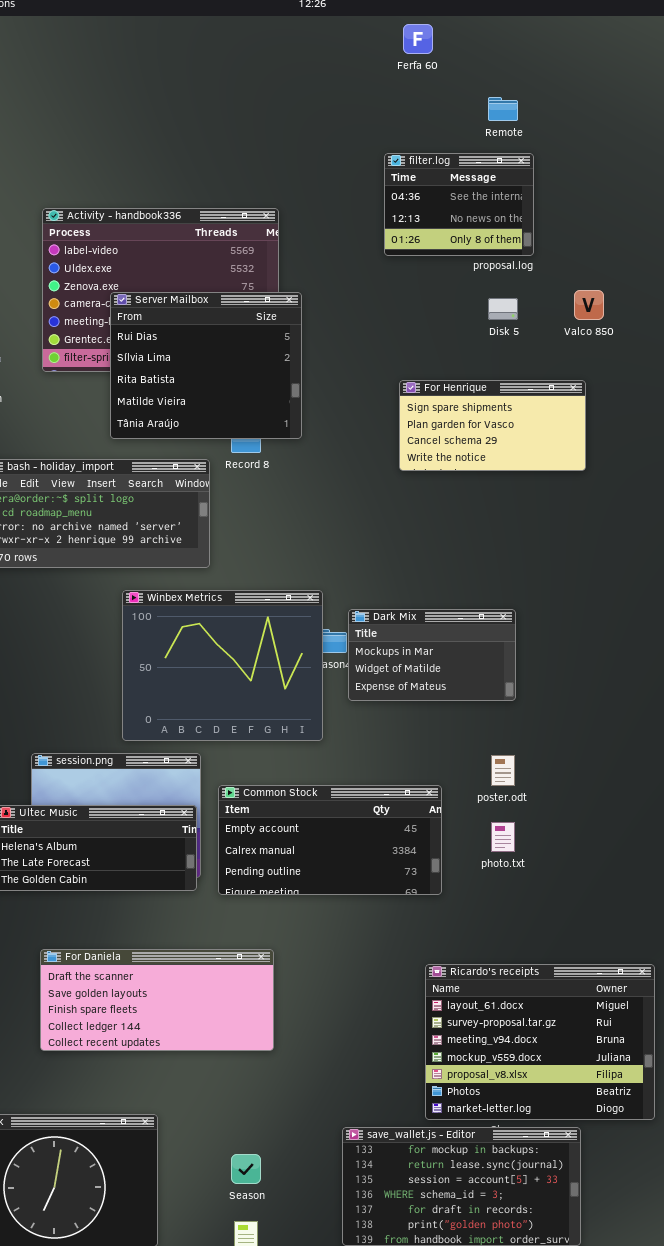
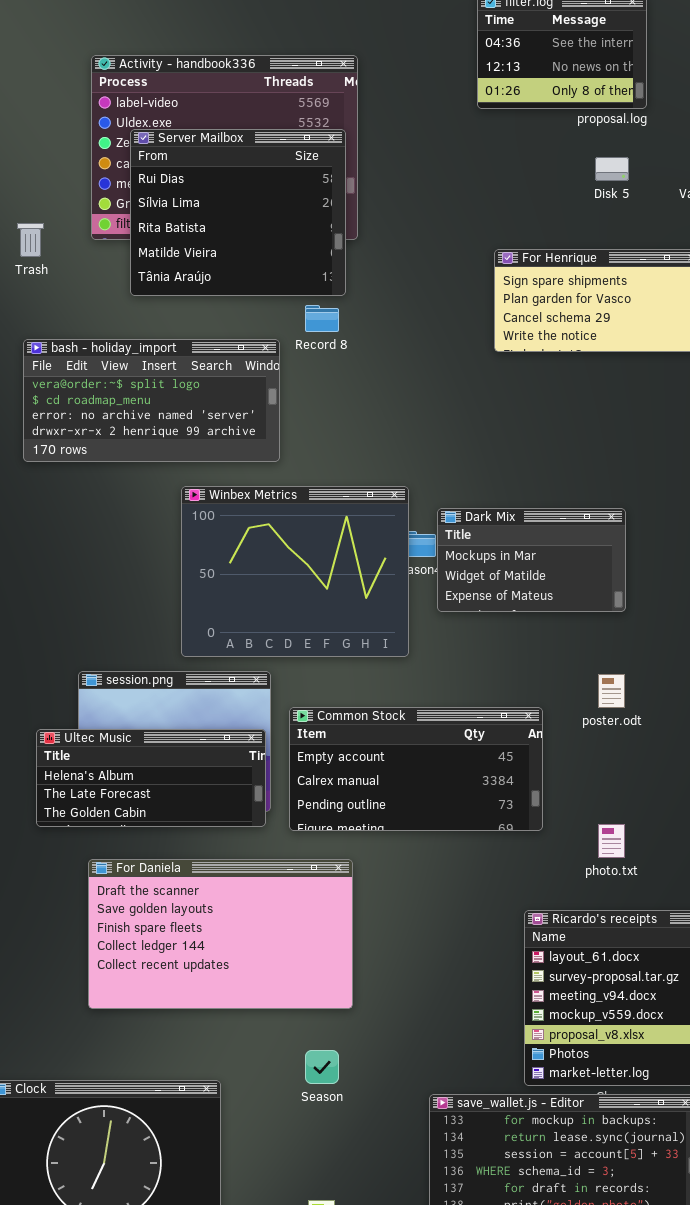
Server Mailbox: [110,292,302,439] -> [130,129,346,296], moved
photo.txt: [491,822,515,852] -> [598,824,625,858], moved
For Daniela: [40,949,274,1051] -> [88,859,353,1009], resized
Season: [231,1154,261,1184] -> [305,1050,339,1084], moved

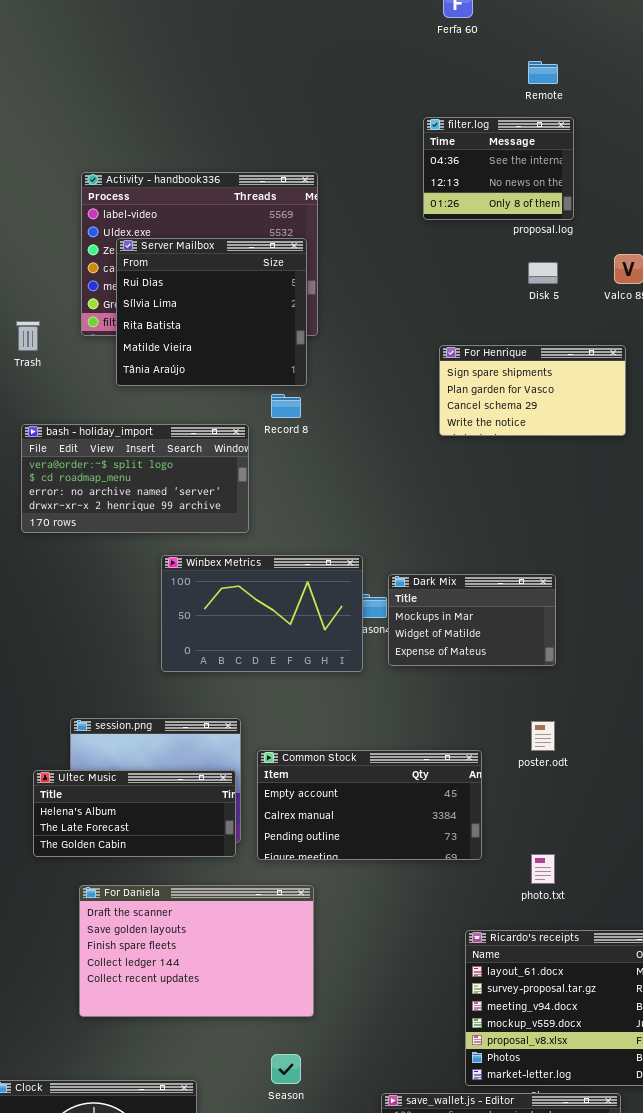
Winbex Metrics: [181,486,409,657] -> [161,555,363,672], resized

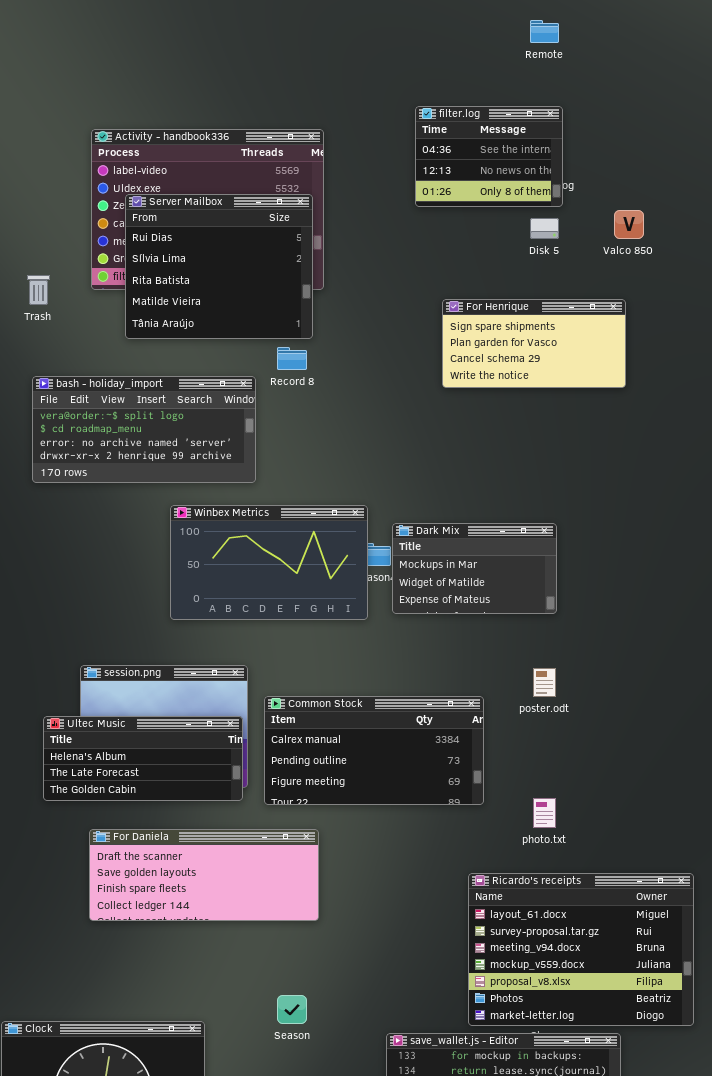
filter.log: [423,117,574,220] -> [415,106,563,207], moved
Common Stock: [257,750,482,860] -> [264,696,484,805], scrolled down 1 row
For Daniela: [79,885,314,1017] -> [89,829,319,921], resized

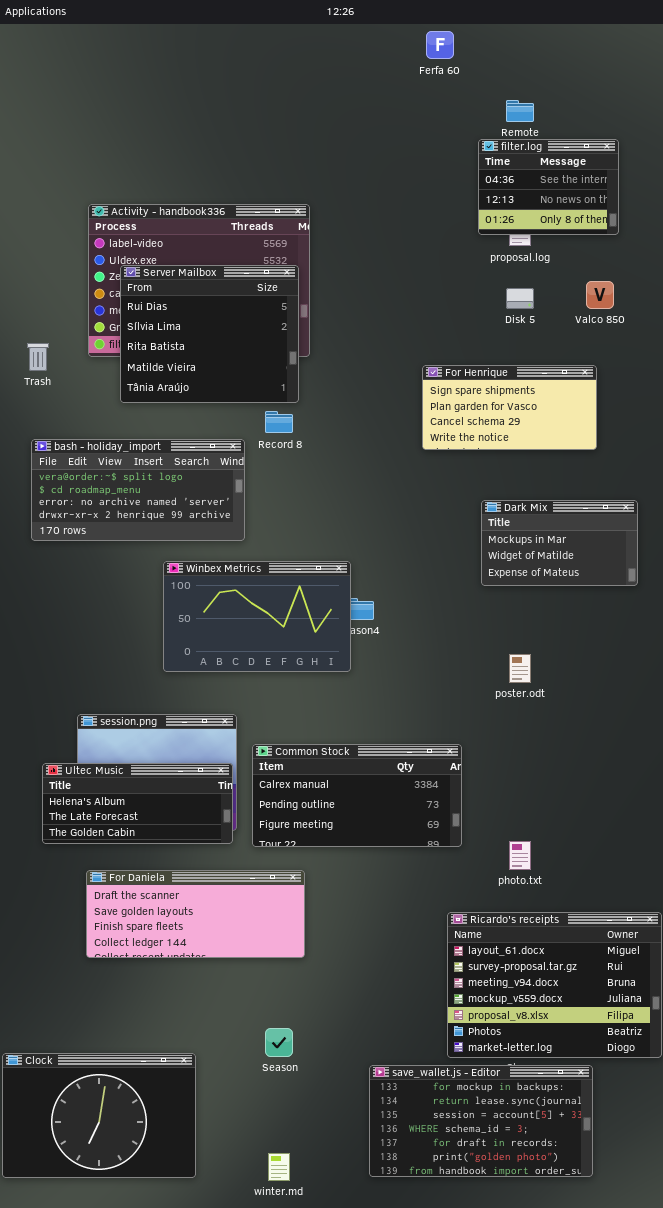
filter.log: [415,106,563,207] -> [478,139,619,235], moved
Dark Mix: [392,523,557,614] -> [481,500,638,586], moved
poster.odt: [533,668,556,697] -> [509,654,531,683], moved

